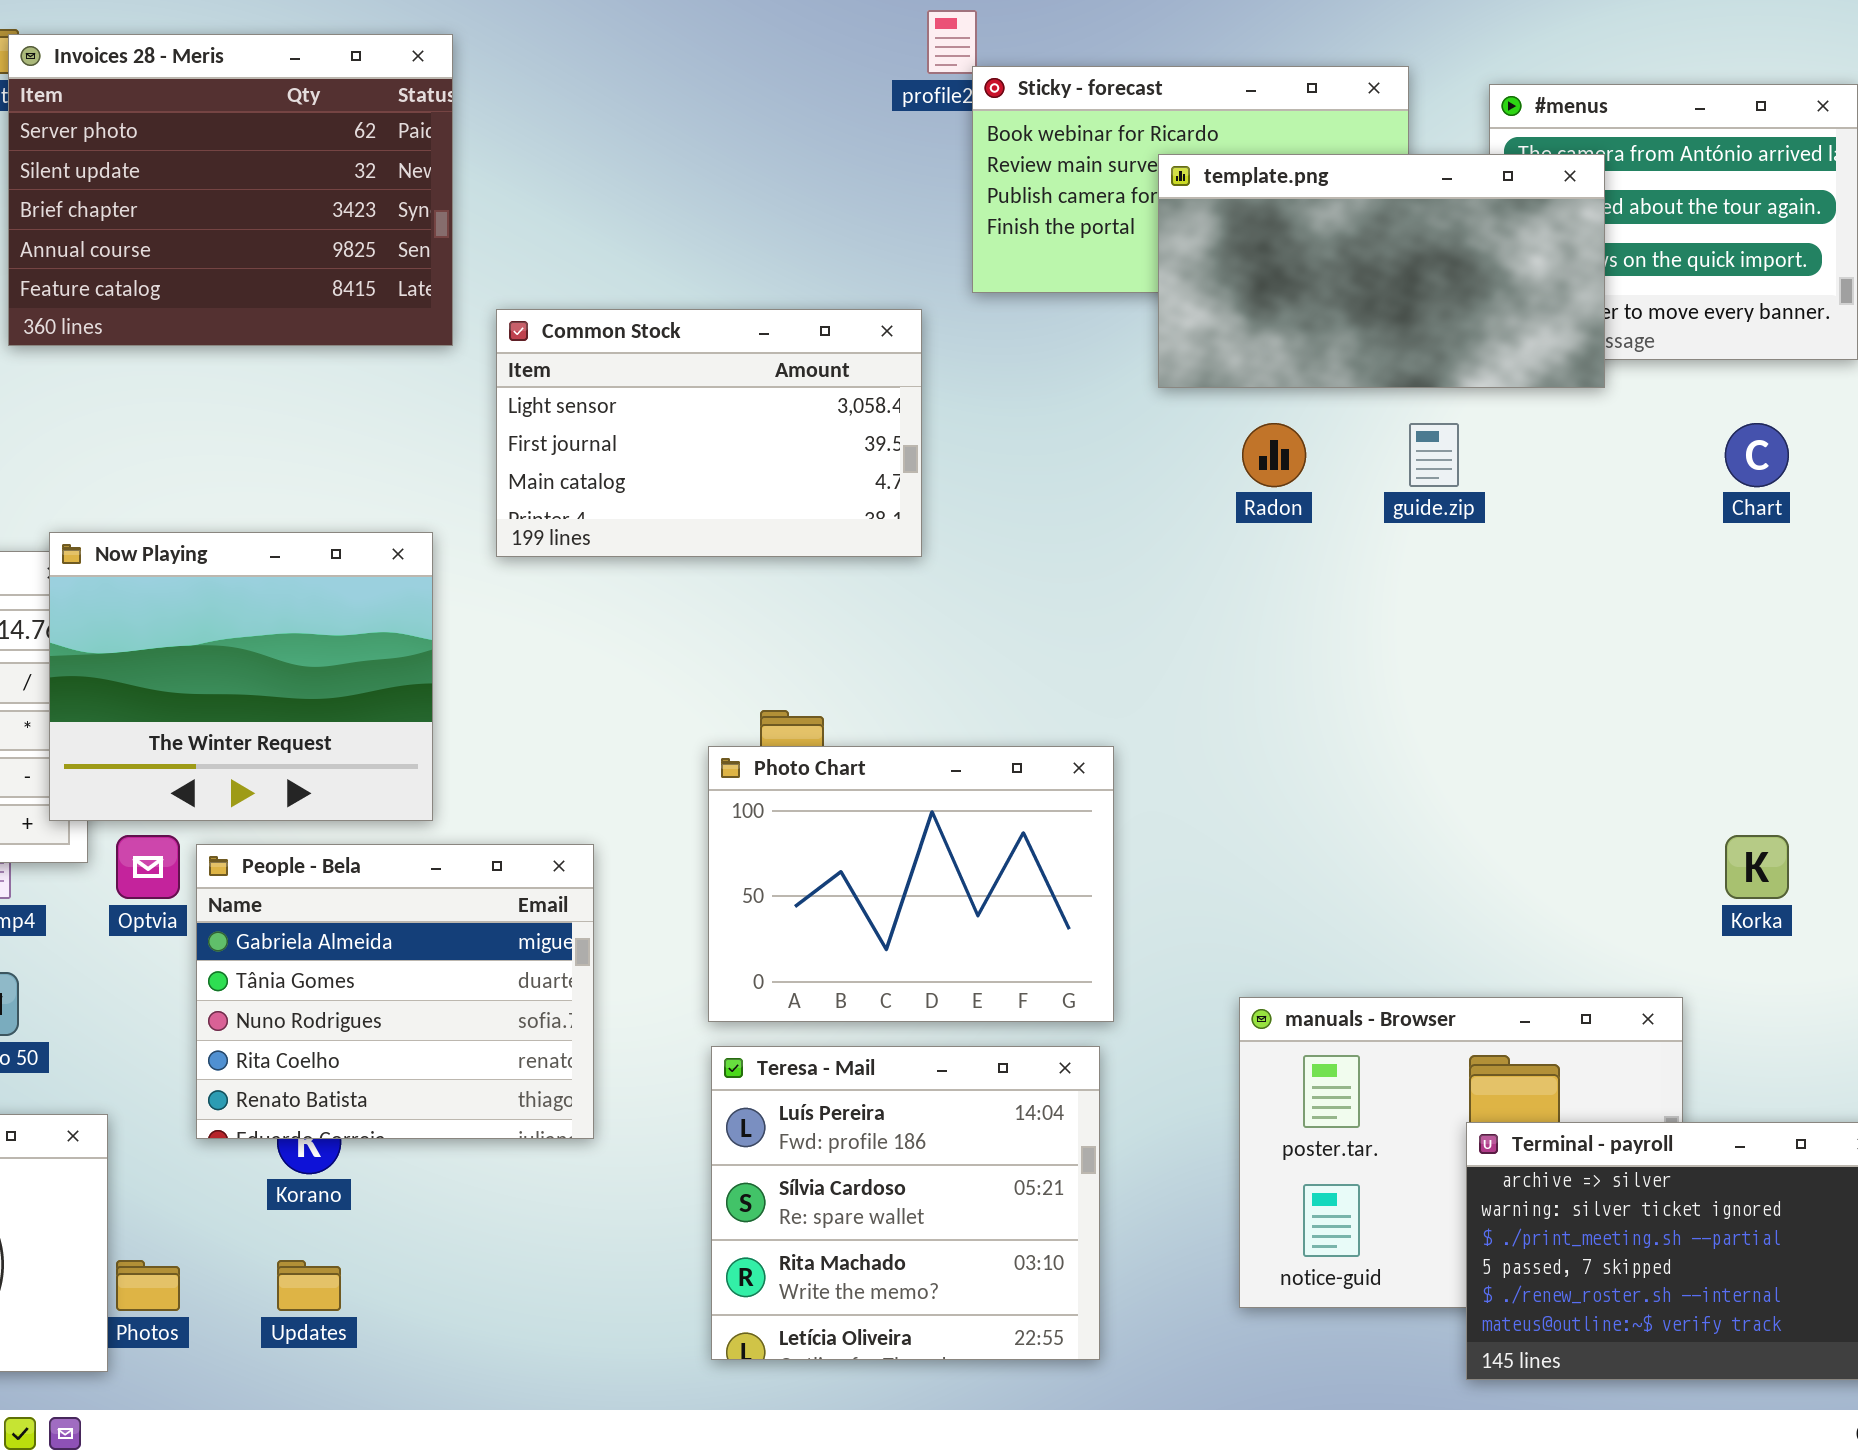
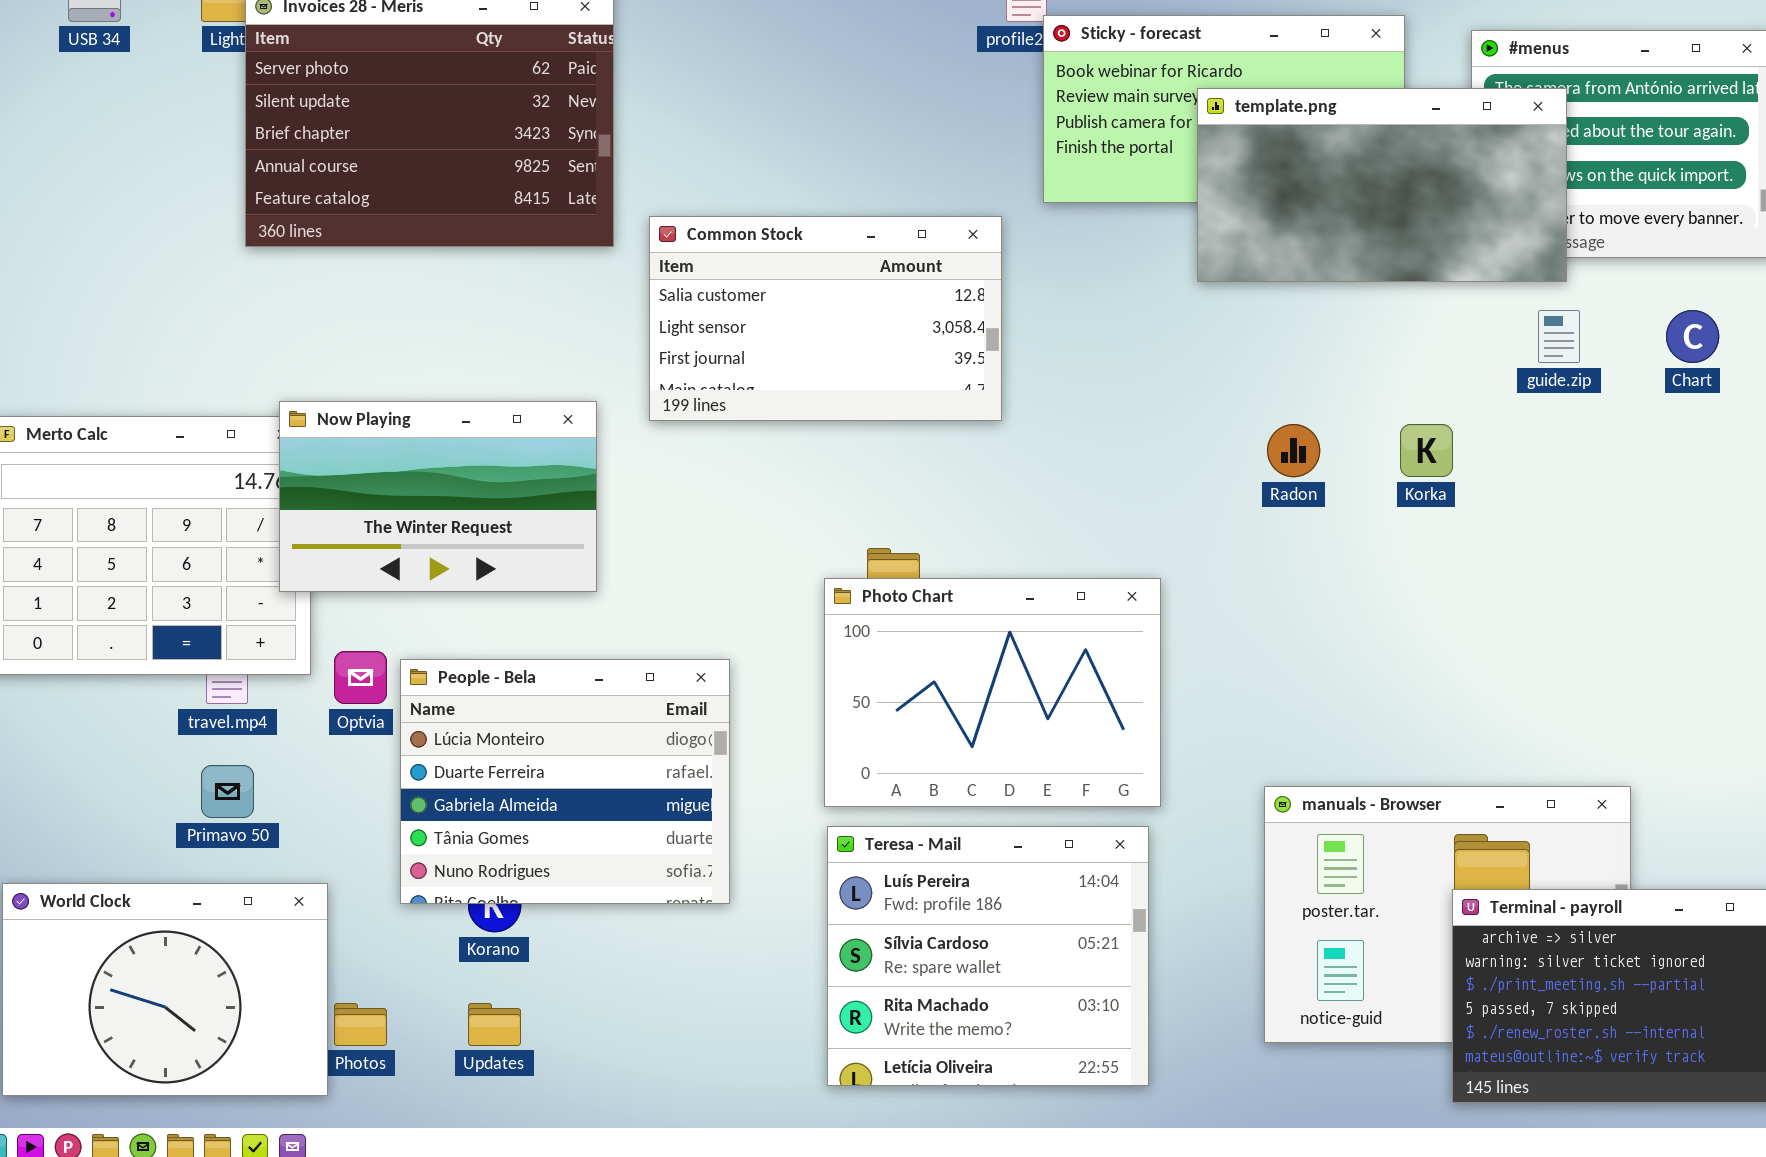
Common Stock: [496,309,922,557] -> [649,216,1002,421], scrolled up 1 row
Radon: [1242,423,1306,487] -> [1267,424,1320,477], moved
guide.zip: [1409,423,1459,487] -> [1538,310,1580,363], moved
Now Playing: [49,532,433,821] -> [279,401,597,592], resized
Korka: [1725,835,1789,899] -> [1400,424,1453,477], moved
People - Bela: [196,844,594,1139] -> [400,659,730,904], scrolled up 2 rows

